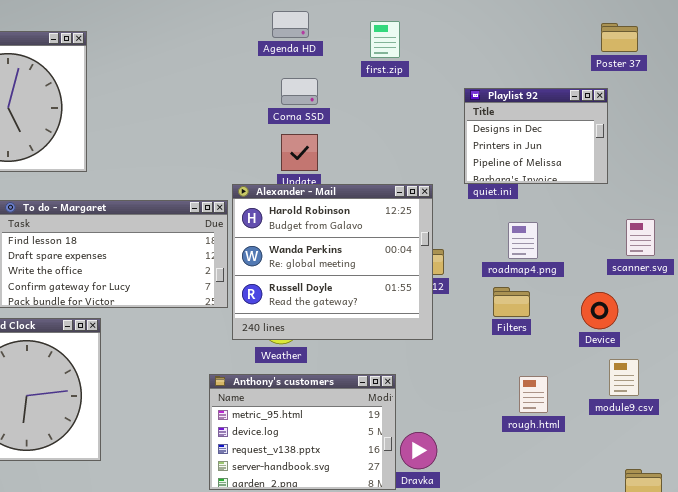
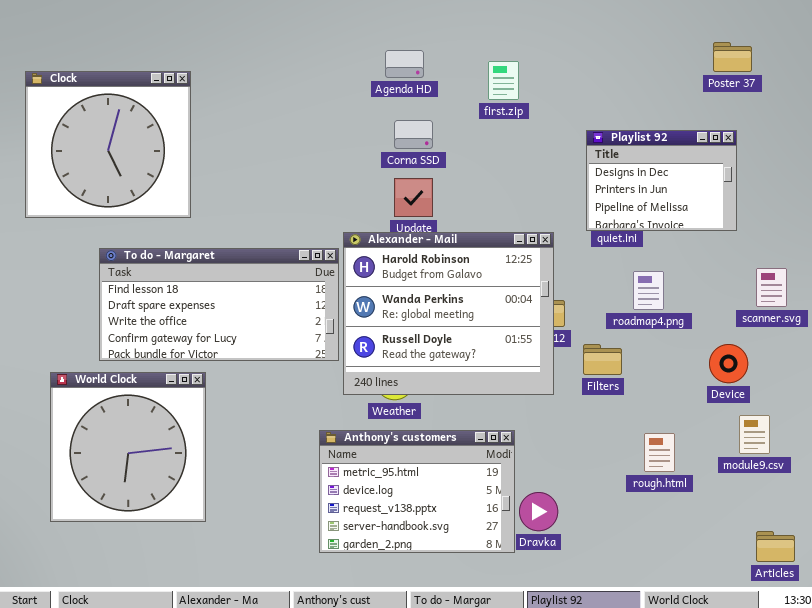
Poster 37: [601,23,638,52] -> [713,42,752,72], moved
Filters: [493,287,530,317] -> [583,344,622,375], moved

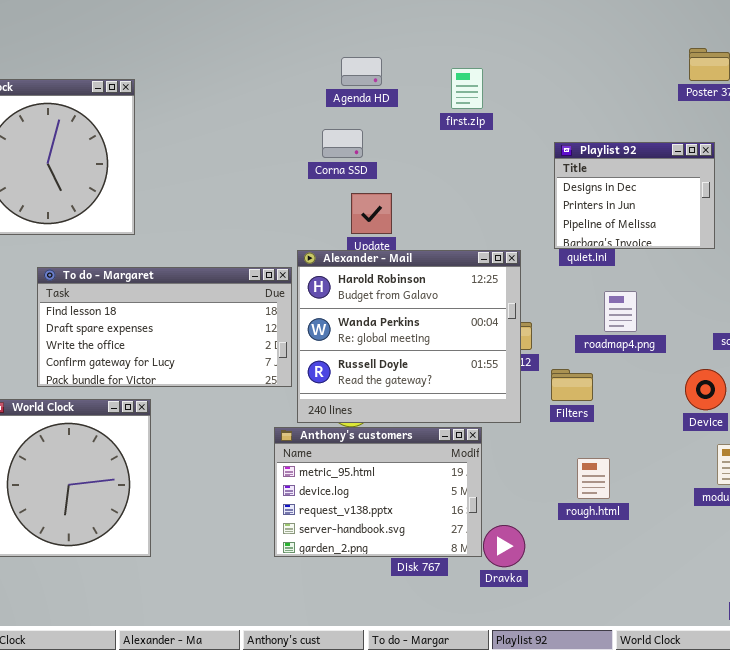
Corna SSD: [394,120,433,149] -> [322,129,363,158], moved
Anthony's customers: [319,430,515,553] -> [274,427,482,557], moved
rough.html: [644,433,675,472] -> [577,458,610,499], moved

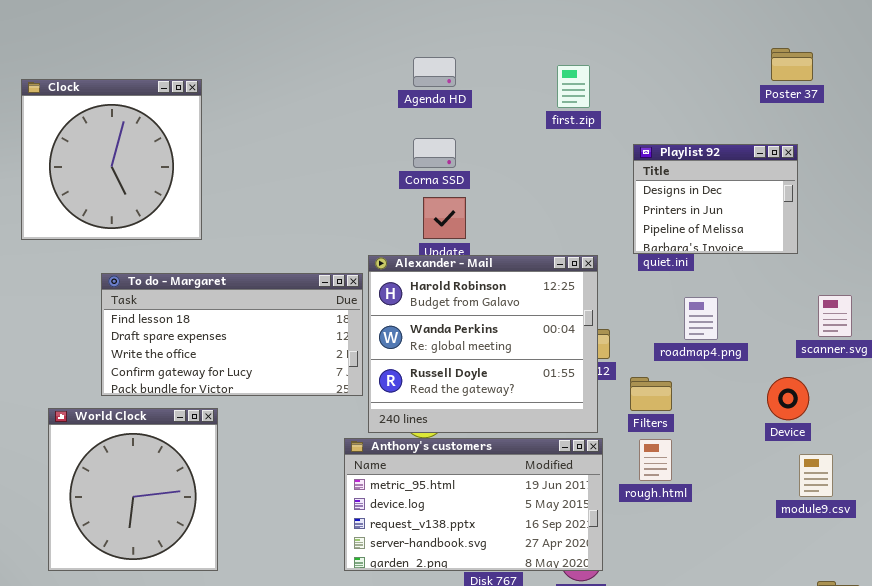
first.zip: [451,68,483,109] -> [557,65,590,108], moved
Corna SSD: [322,129,363,158] -> [413,138,456,168], moved
Anthony's customers: [274,427,482,557] -> [344,438,603,571], resized
rough.html: [577,458,610,499] -> [639,439,672,481], moved

